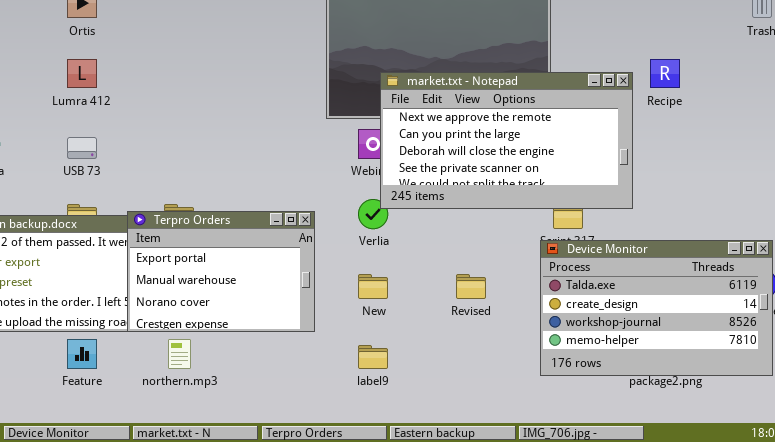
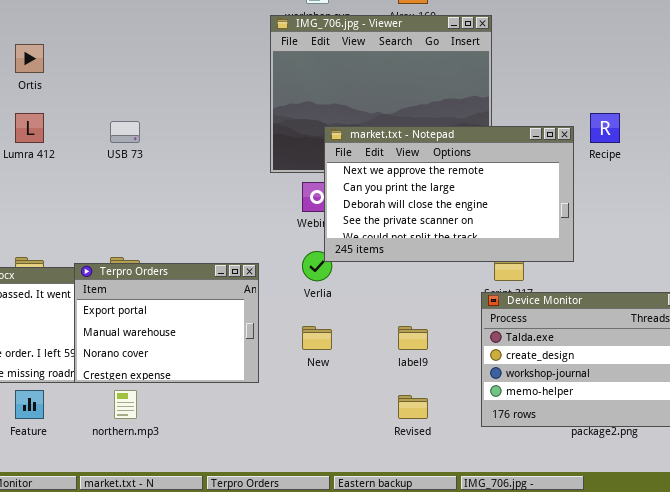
USB 73: [67,137,97,159] -> [110,121,140,143], moved
Revised: [456,274,486,299] -> [398,395,428,419], moved
label9: [358,345,388,369] -> [398,326,428,350], moved

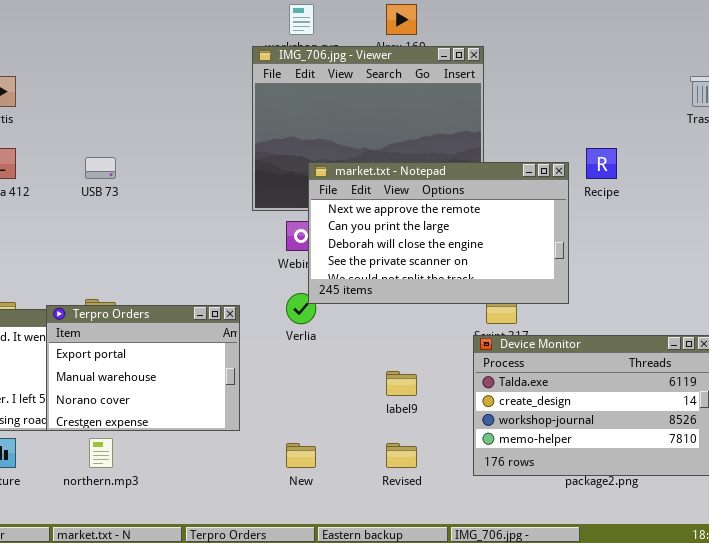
New: [302,326,332,350] -> [286,443,316,468], moved

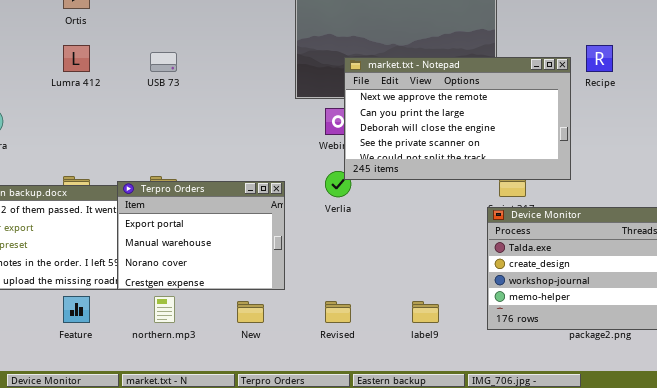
label9: [386,371,417,396] -> [412,301,439,323], moved
New: [286,443,316,468] -> [237,301,264,323], moved
Revised: [386,443,417,468] -> [325,301,351,323], moved

